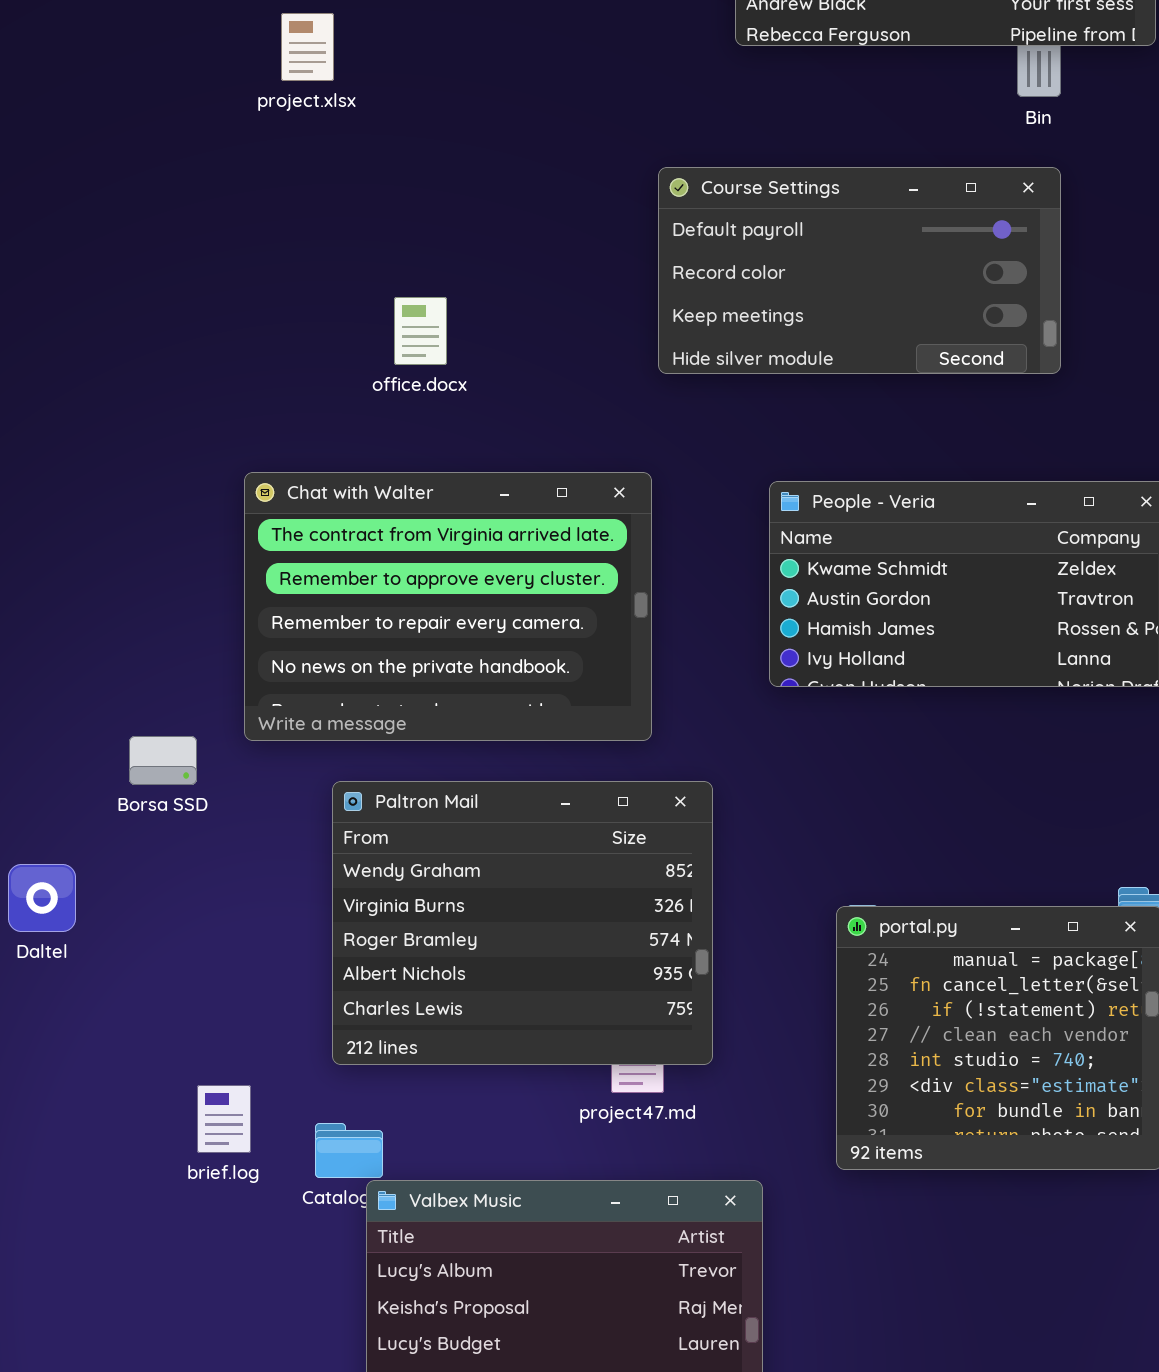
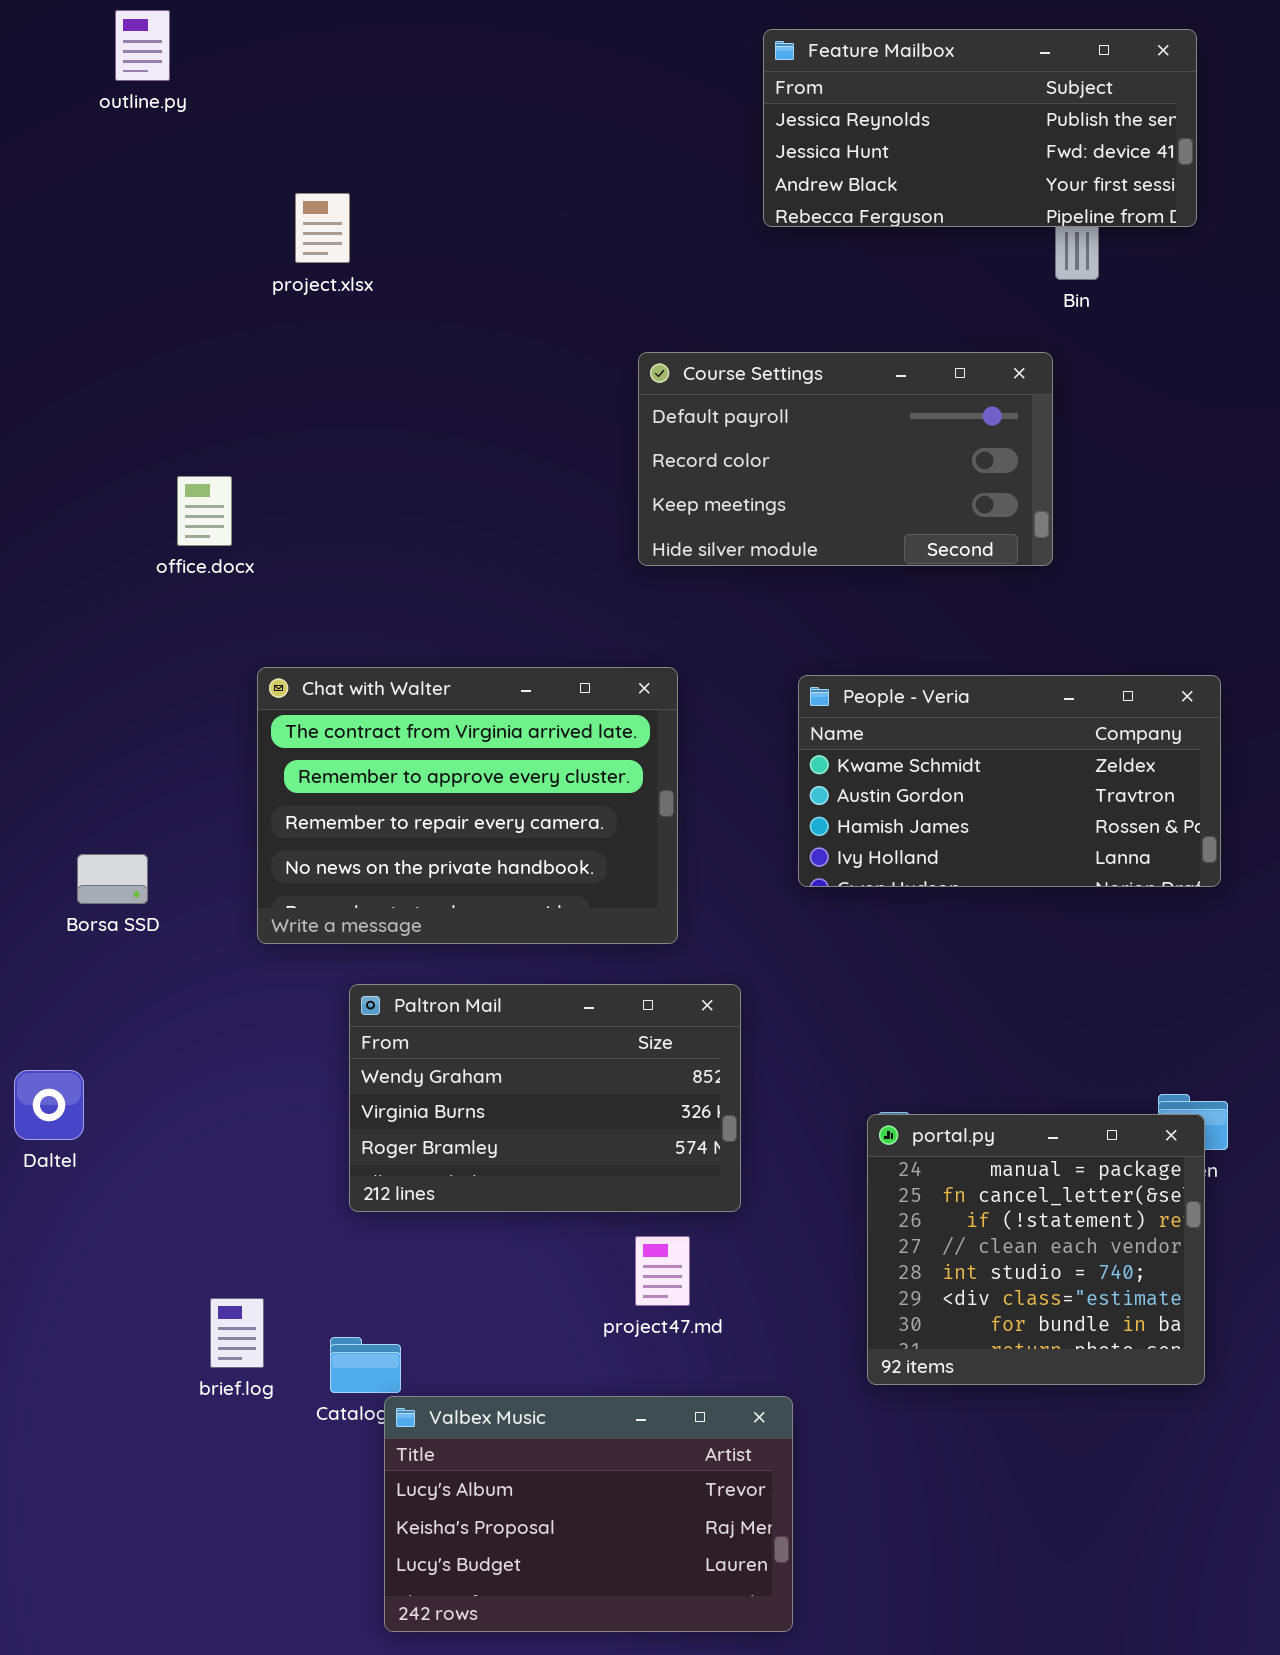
Course Settings: [658,167,1061,374] -> [638,352,1053,566], moved
office.docx: [394,297,447,365] -> [177,476,232,546], moved
Borsa SSD: [129,736,197,785] -> [77,854,148,904], moved
Paltron Mail: [332,781,713,1065] -> [349,984,741,1212], resized

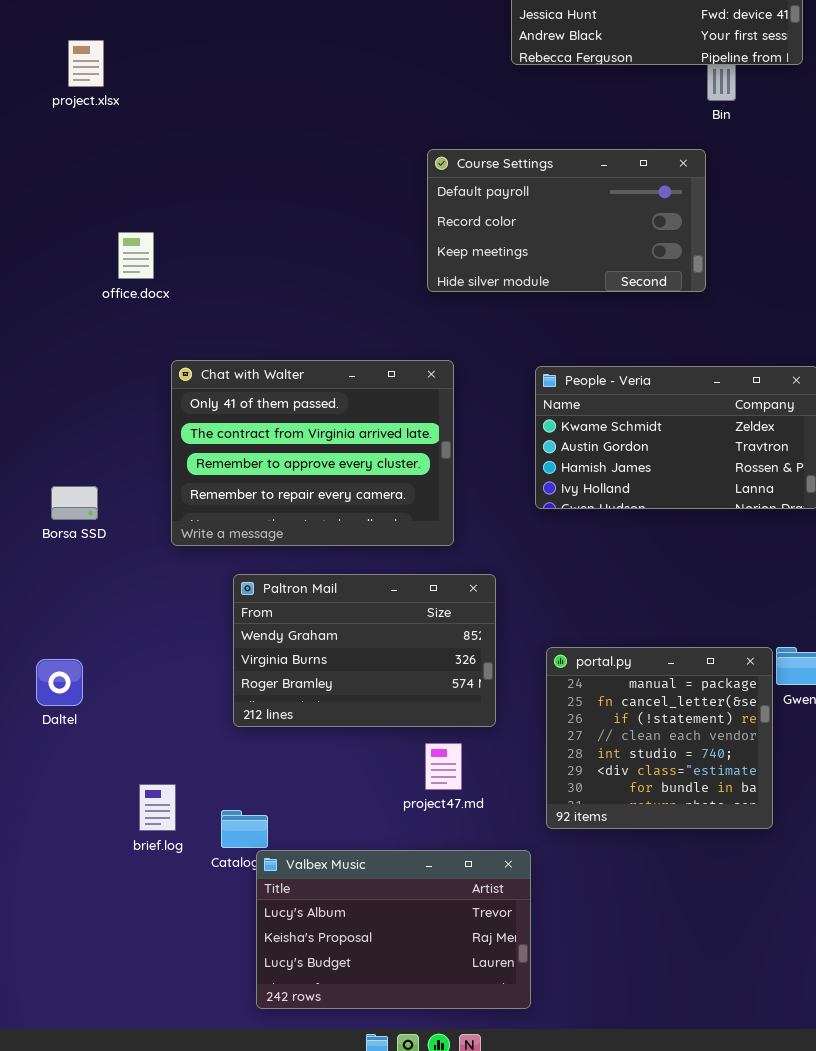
project.xlsx: [295,193,350,263] -> [68,40,104,87], moved
Chat with Walter: [257,667,678,944] -> [171,360,454,546], scrolled up 1 row
Daltel: [14,1070,84,1140] -> [36,659,83,706], moved
portal.py: [867,1114,1205,1385] -> [546,647,773,829], moved

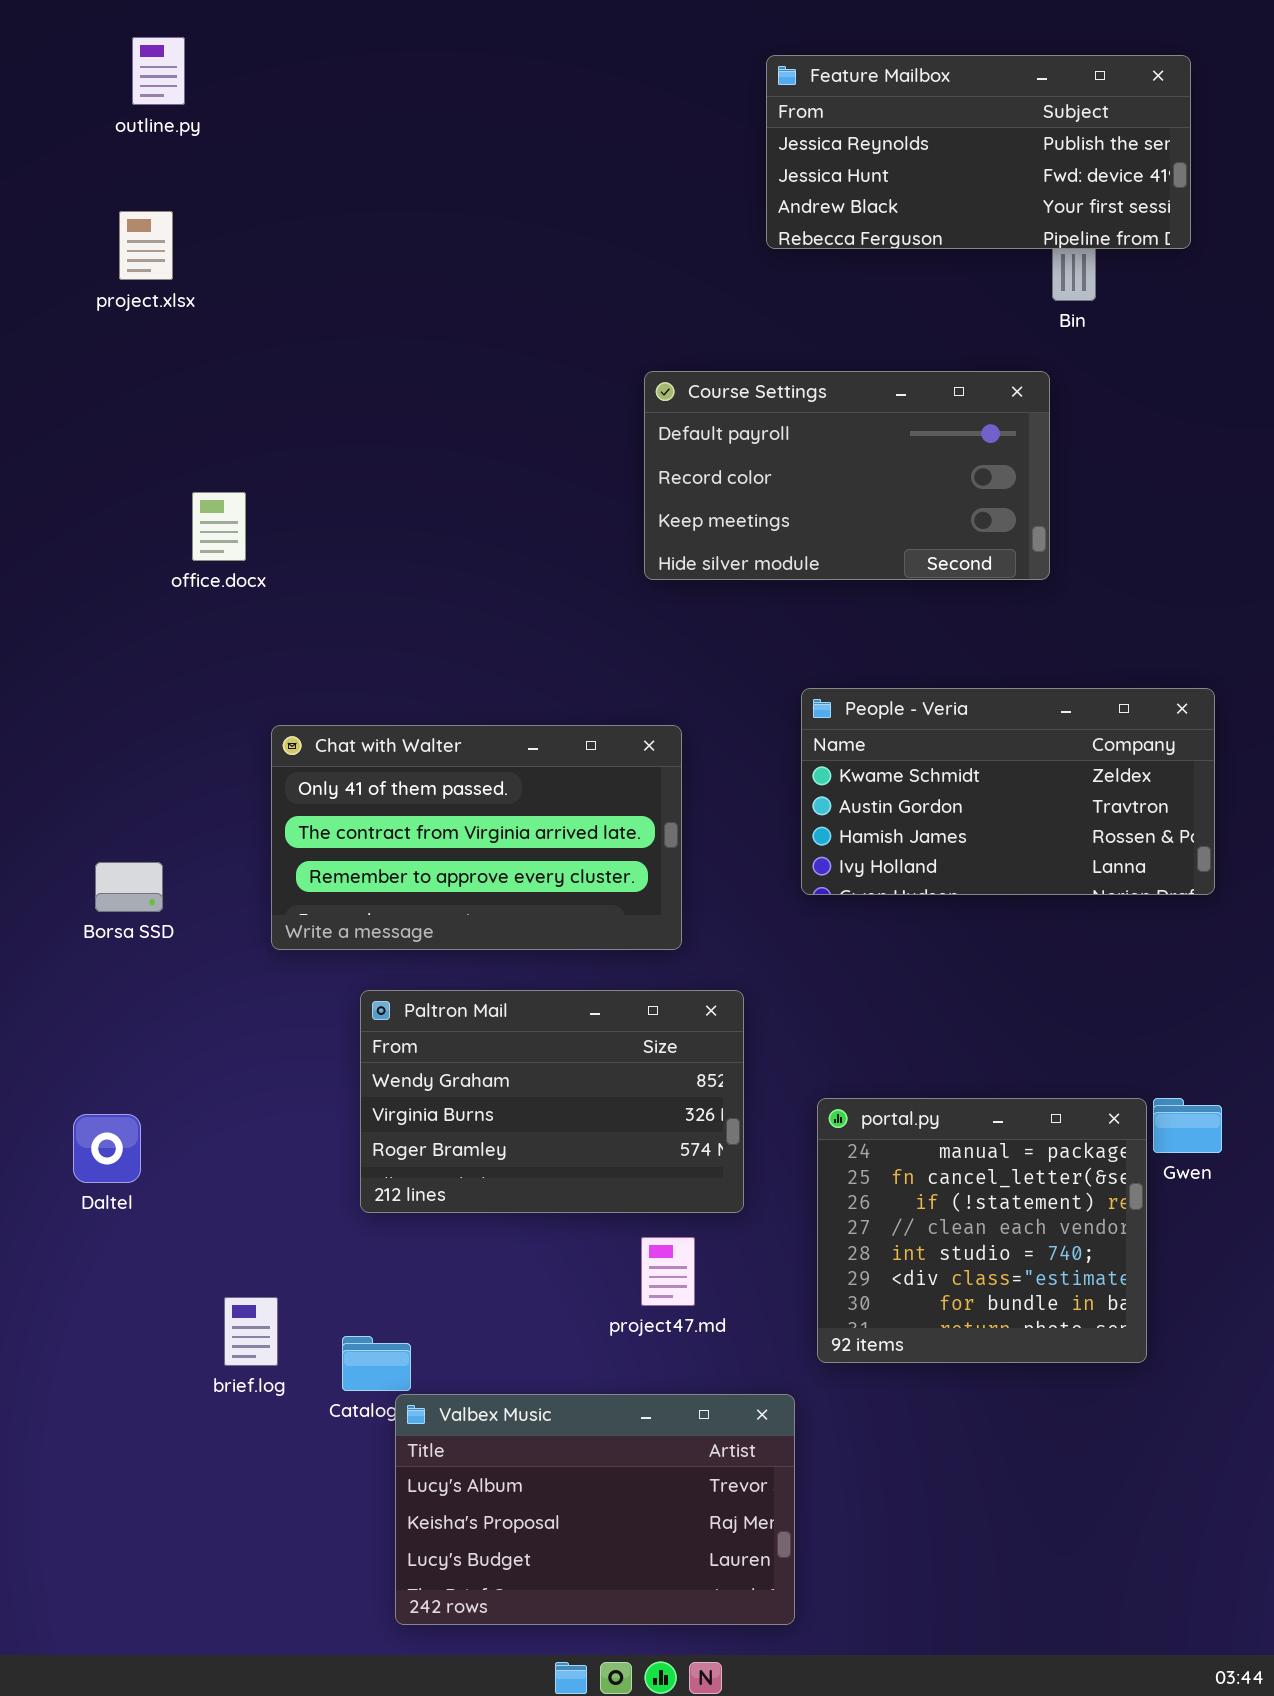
Chat with Walter: [171,360,454,546] -> [271,725,682,950], resized

